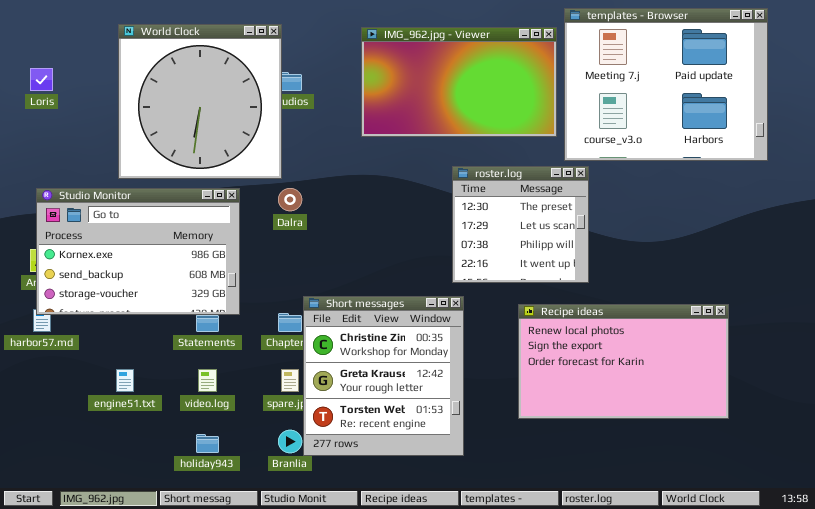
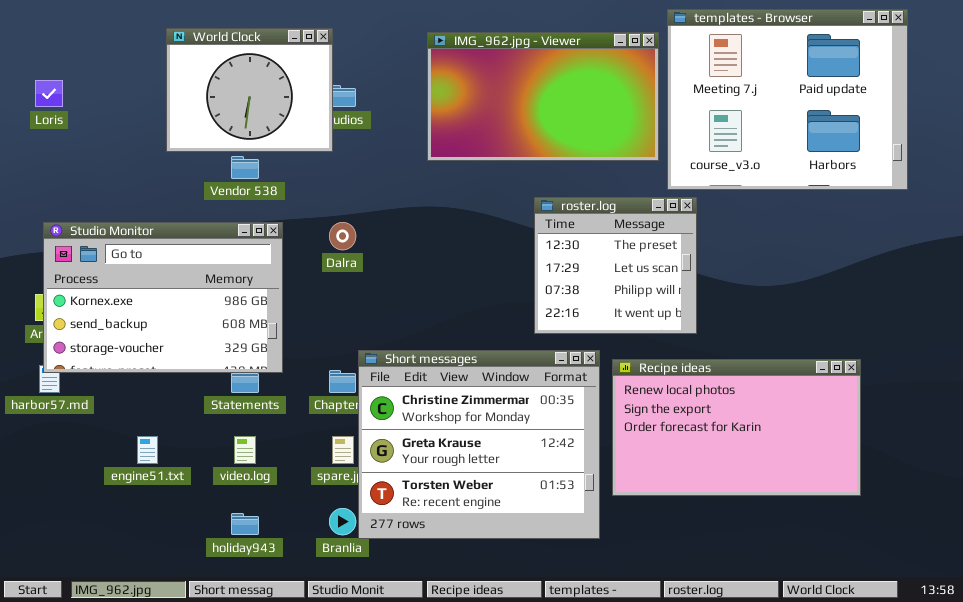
World Clock: [118,24,282,179] -> [166,28,333,152], resized
Short messages: [303,296,464,456] -> [358,350,600,539], resized

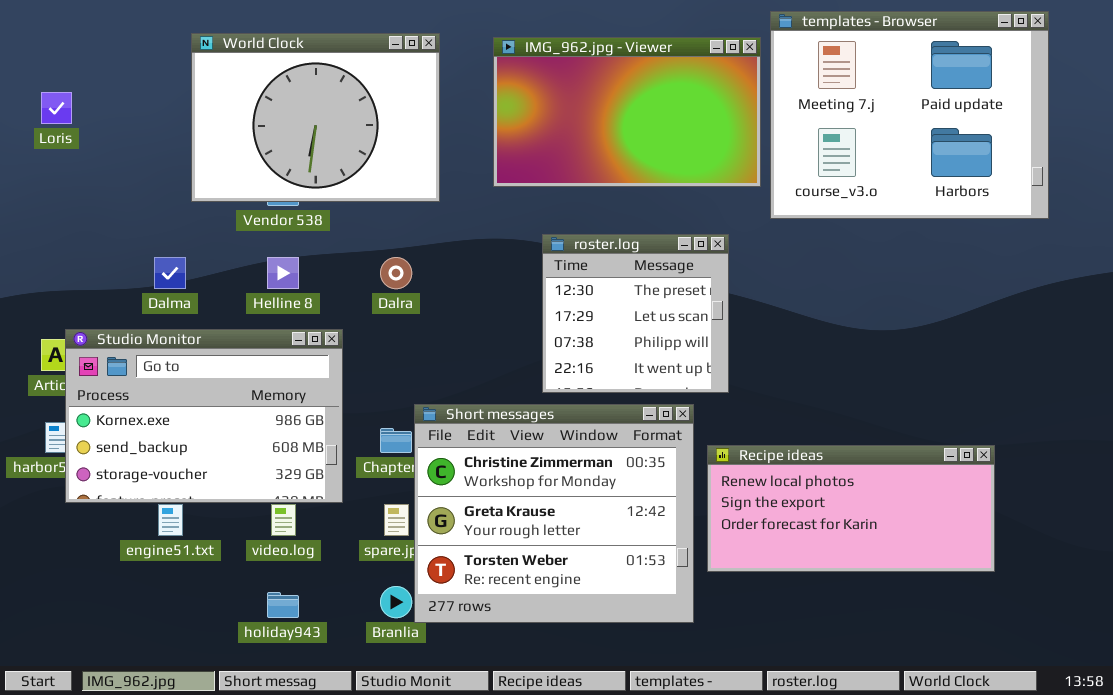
World Clock: [166,28,333,152] -> [191,33,440,202], resized
roster.log: [534,197,697,334] -> [542,234,729,393], moved
Studio Monitor: [43,222,283,373] -> [65,329,343,503], moved
Recipe ideas: [612,359,861,496] -> [707,445,995,572], resized

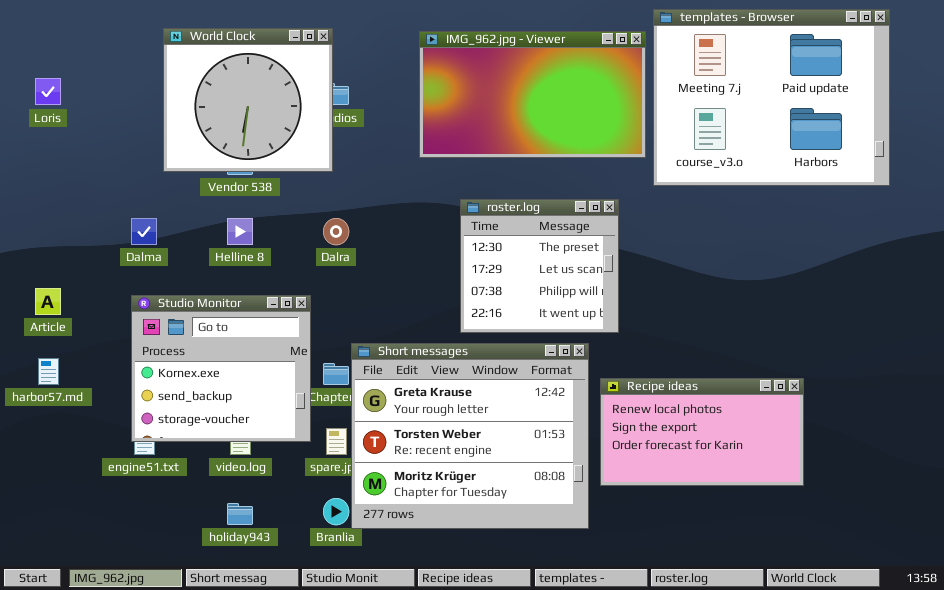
World Clock: [191,33,440,202] -> [163,28,333,172], resized
Studio Monitor: [65,329,343,503] -> [131,295,311,442], moved, resized
Short messages: [414,404,694,623] -> [351,343,589,529], scrolled down 1 row
Recipe ideas: [707,445,995,572] -> [600,378,804,486], resized

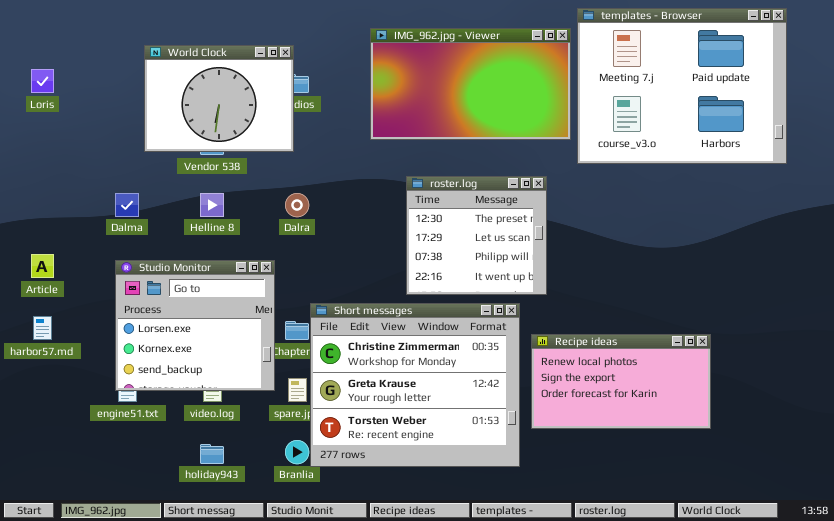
World Clock: [163,28,333,172] -> [144,45,294,152], resized
Studio Monitor: [131,295,311,442] -> [115,260,275,391], scrolled up 1 row
Short messages: [351,343,589,529] -> [310,303,520,467], scrolled up 1 row

